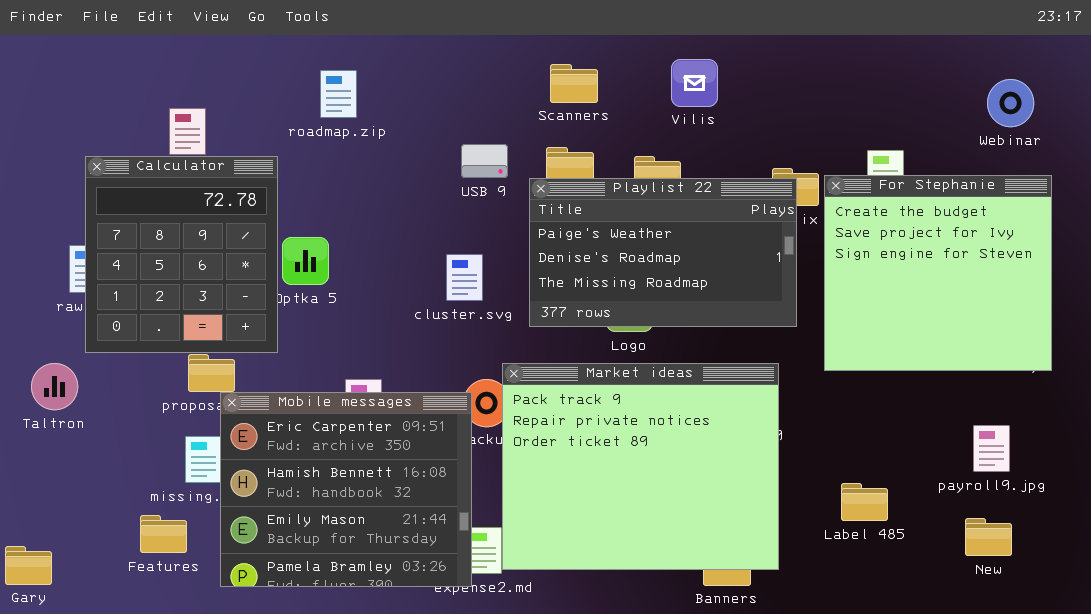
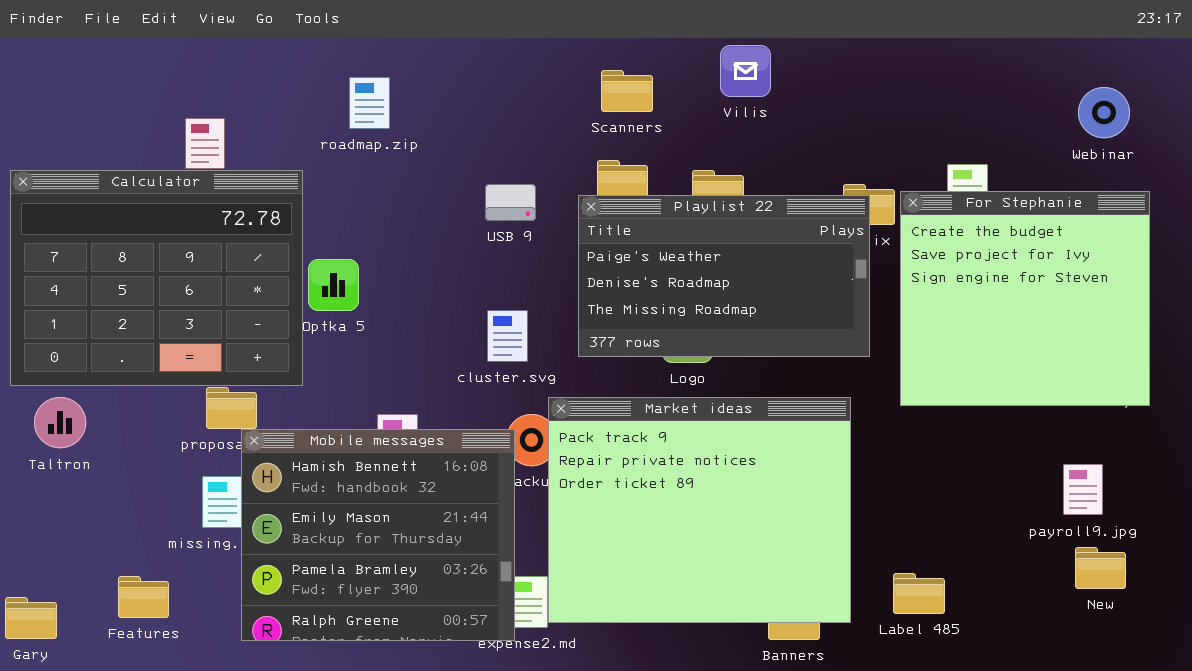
Vilis: [671,59,718,107] -> [720,45,771,97], moved
USB 9: [461,144,508,178] -> [485,184,536,221], moved
Calculator: [85,156,278,353] -> [10,170,303,386], resized
cluster.svg: [446,254,483,301] -> [487,310,528,362], moved
Mobile messages: [220,392,472,587] -> [241,429,515,641], scrolled down 1 row
Label 485: [841,483,888,521] -> [893,573,945,614], moved
Features: [140,515,187,553] -> [118,576,169,618], moved
New: [965,518,1012,556] -> [1075,547,1126,589], moved

